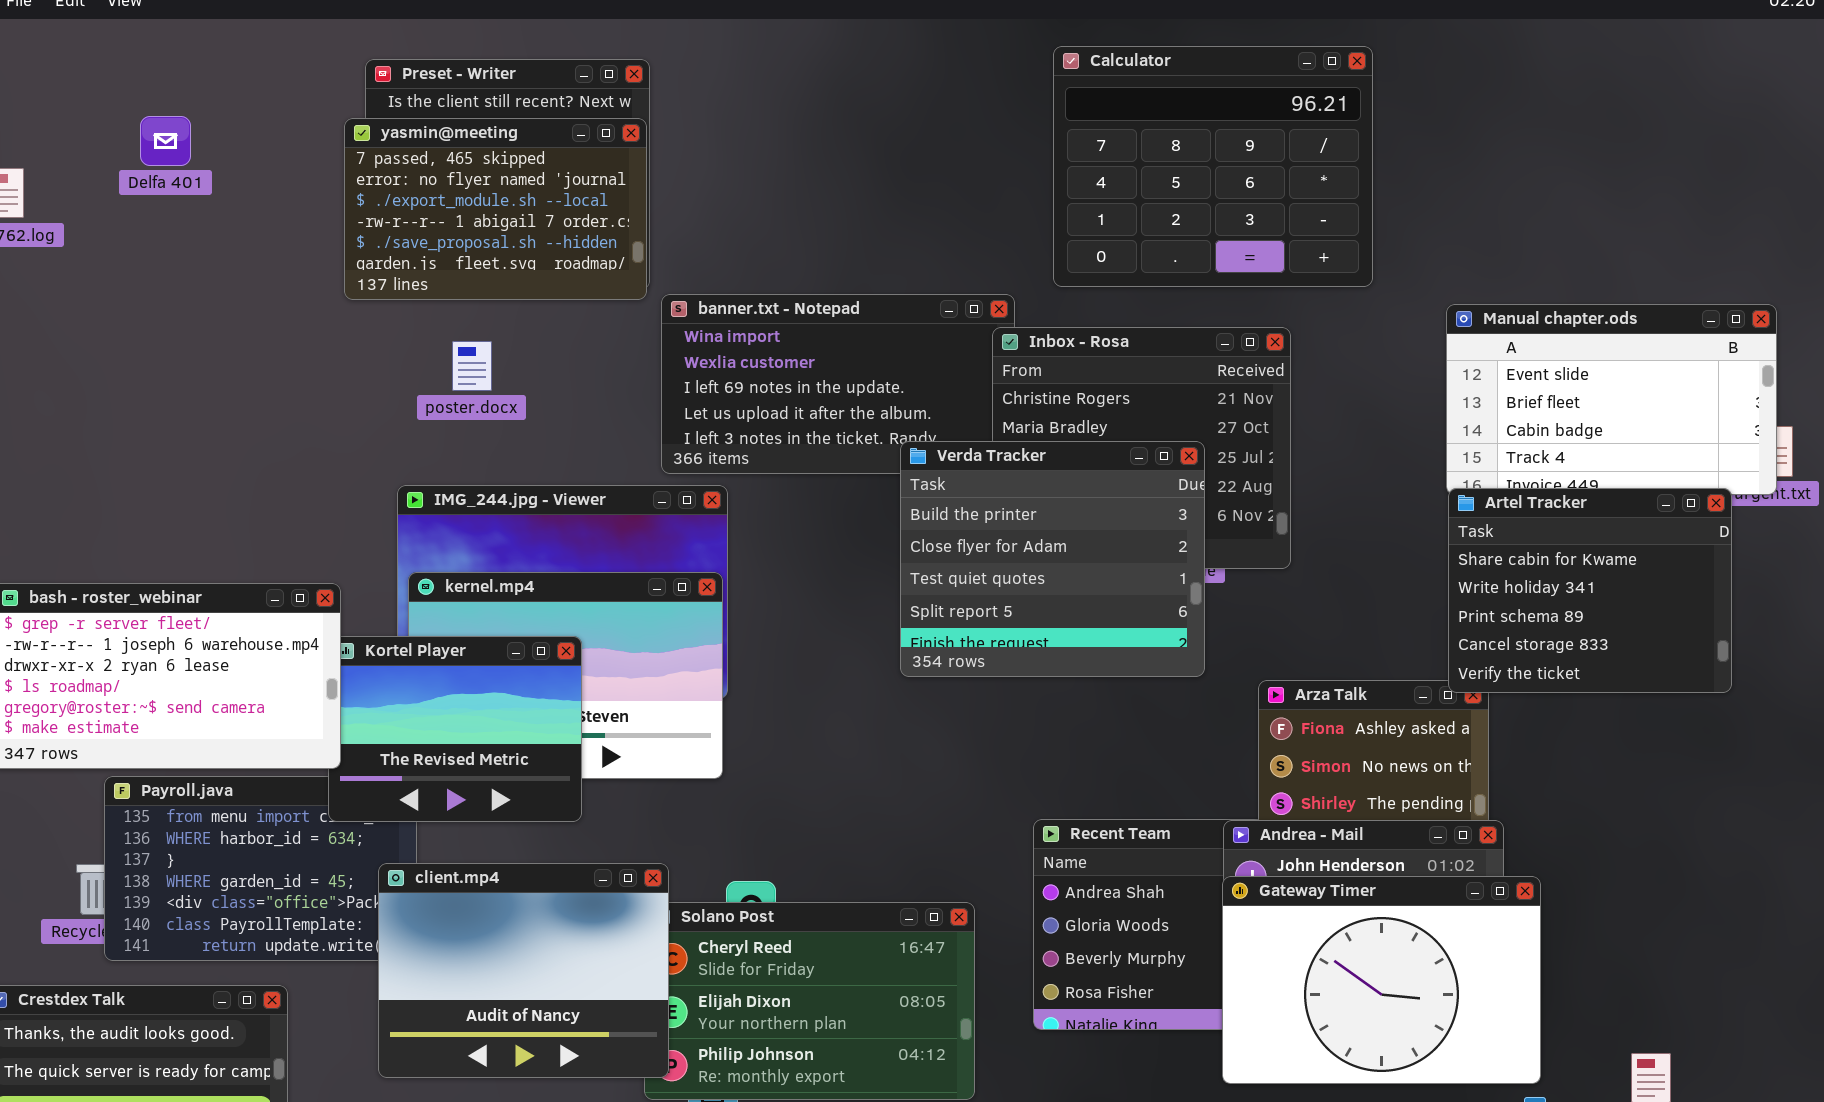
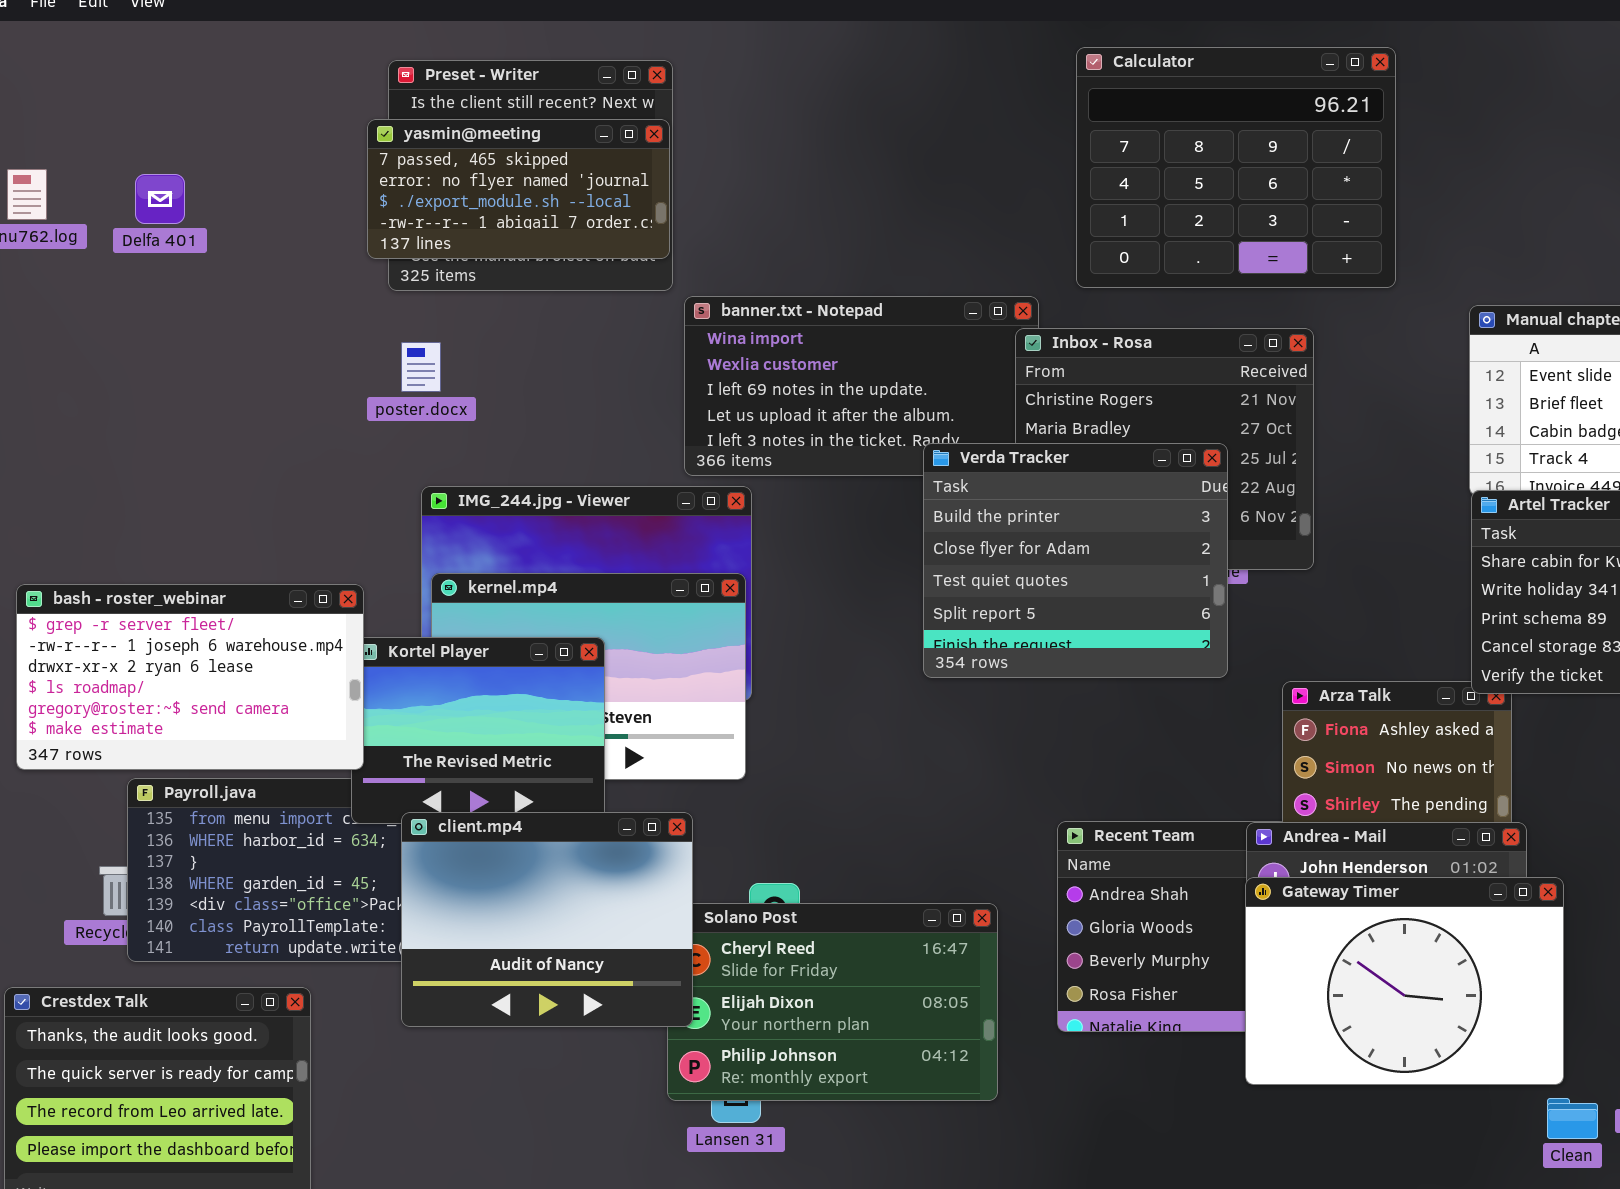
Delfa 401: [140,116,191,166] -> [135,174,185,224], moved
yasmin@meeting: [344,118,647,300] -> [367,119,670,259], resized
poster.docx: [452,341,492,391] -> [401,342,441,392], moved
client.mp4: [378,863,669,1078] -> [401,812,693,1027], moved

